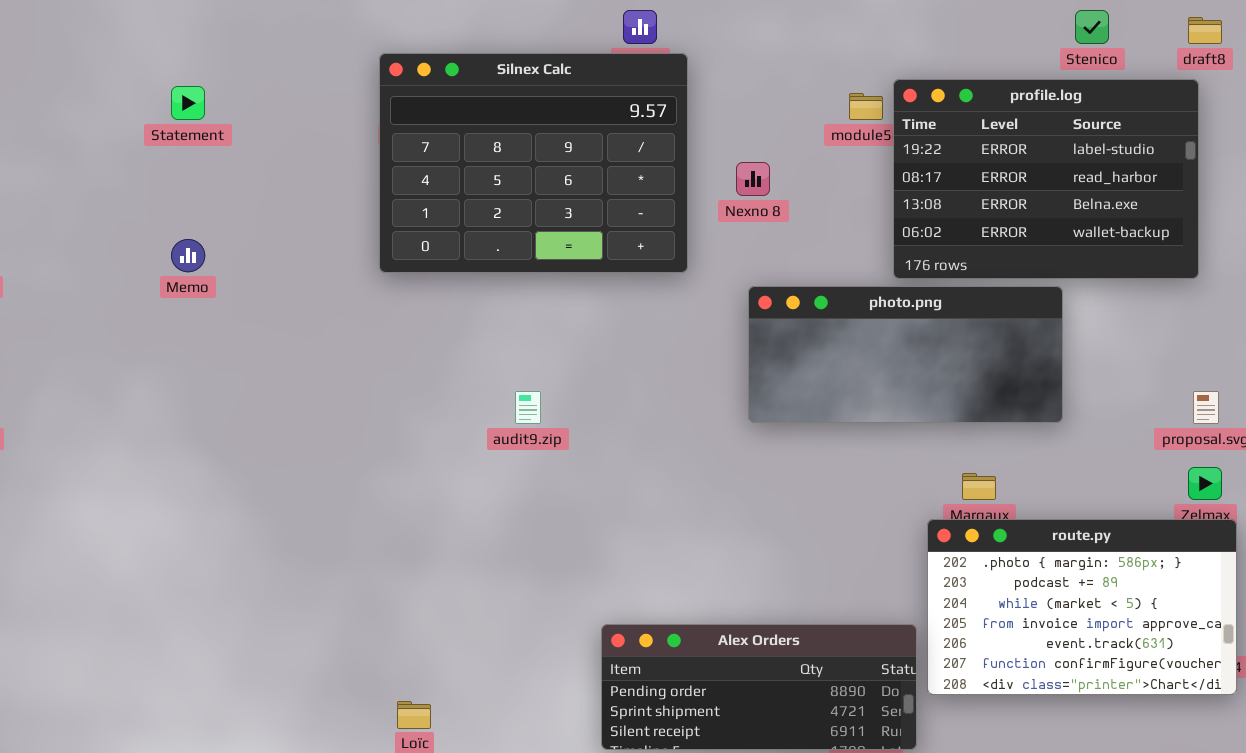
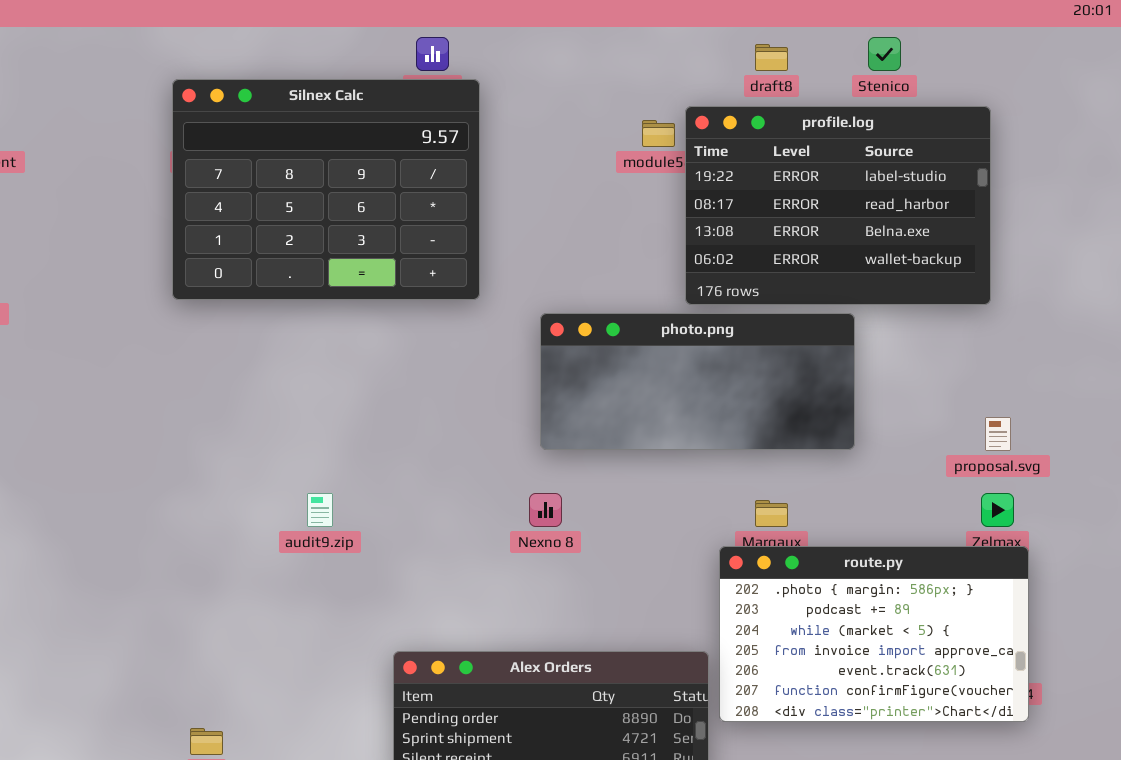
draft8: [1188,17,1222,44] -> [755,44,788,71], moved
Nexno 8: [736,162,770,196] -> [529,493,562,527], moved
audit9.zip: [515,391,541,424] -> [307,493,333,527], moved

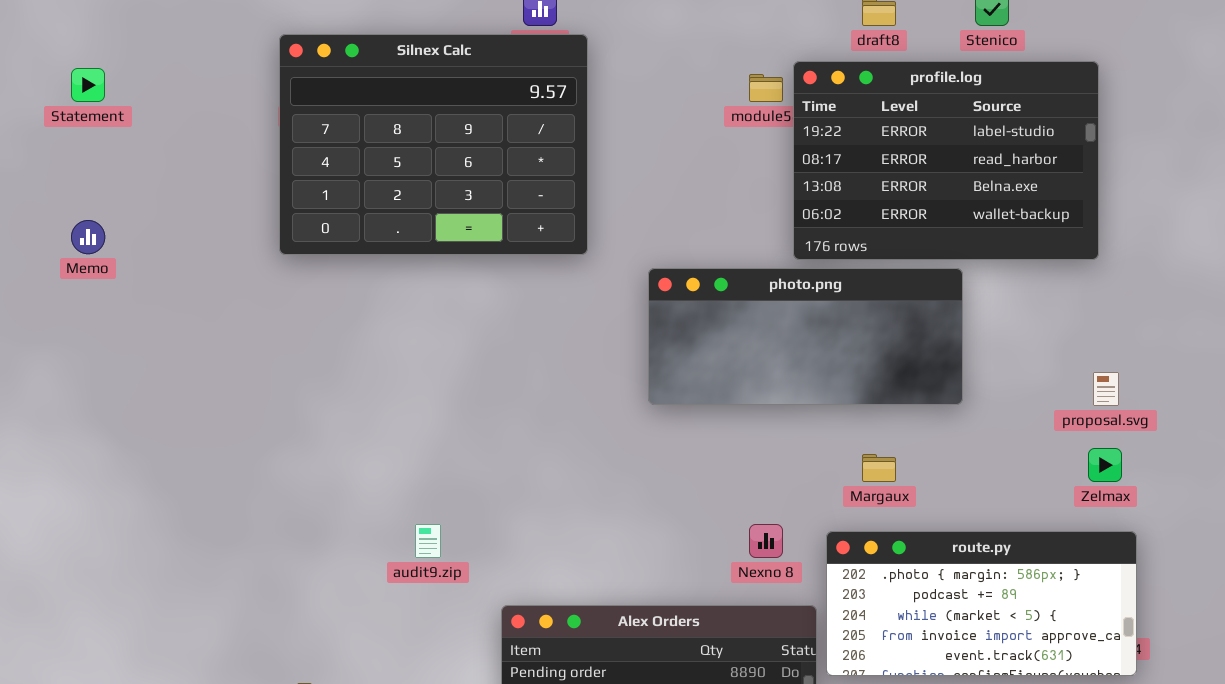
audit9.zip: [307,493,333,527] -> [415,524,441,558], moved
Nexno 8: [529,493,562,527] -> [749,524,783,558], moved
route.py: [719,546,1029,722] -> [826,531,1137,676], resized

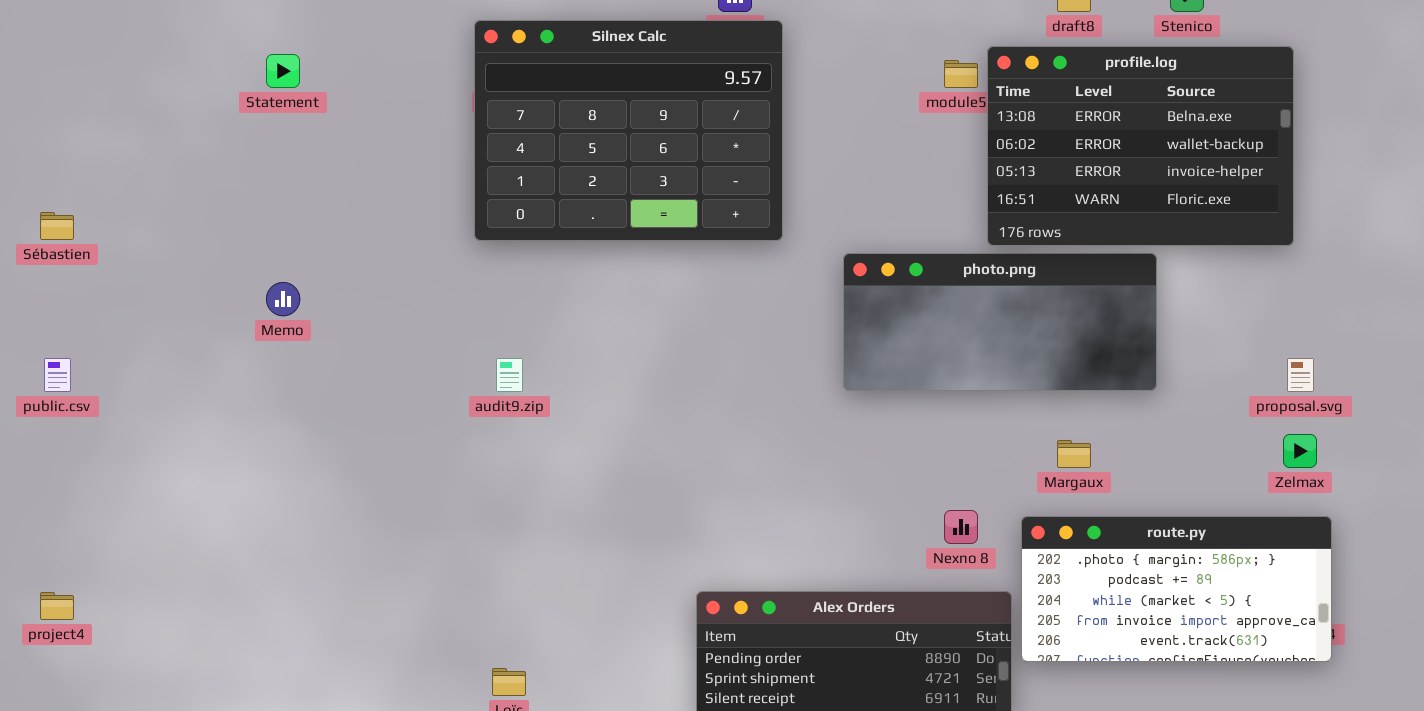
profile.log: [793,61,1099,260] -> [987,46,1294,246], scrolled down 2 rows
Memo: [71,220,105,254] -> [266,282,300,316], moved
audit9.zip: [415,524,441,558] -> [496,358,523,392], moved

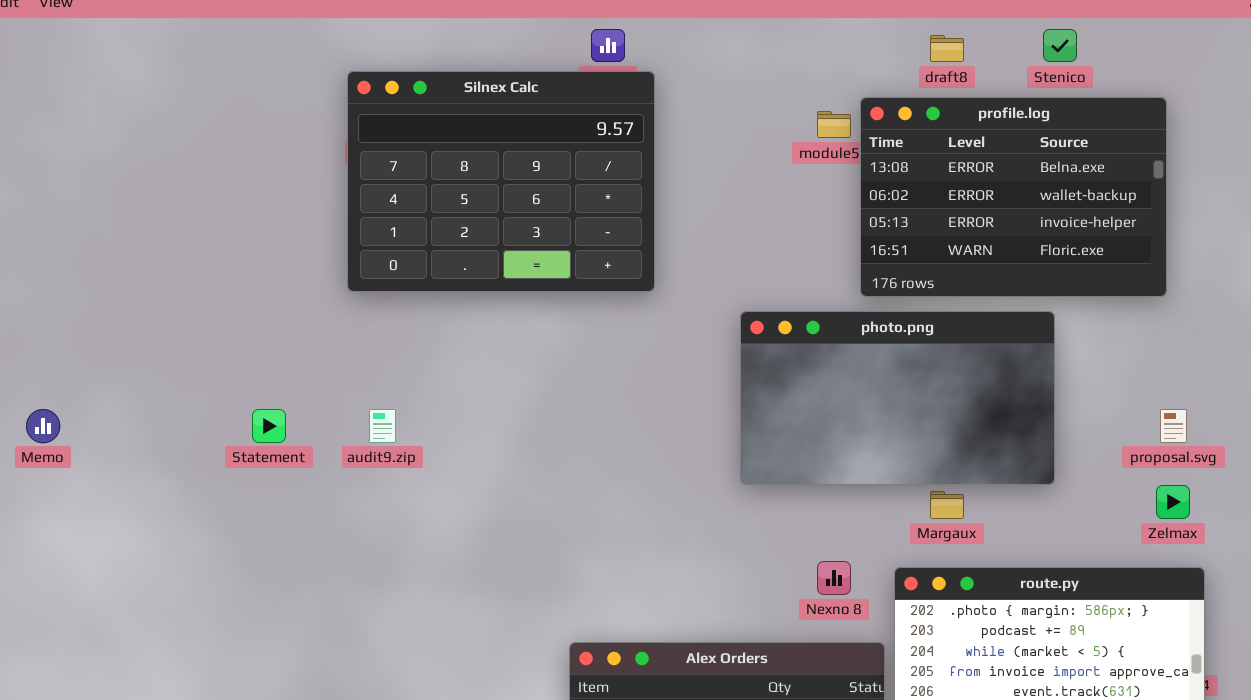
Statement: [266,54,300,88] -> [252,409,286,443], moved
photo.png: [843,253,1157,391] -> [740,311,1055,485], moved, resized
Memo: [266,282,300,316] -> [26,409,60,443], moved

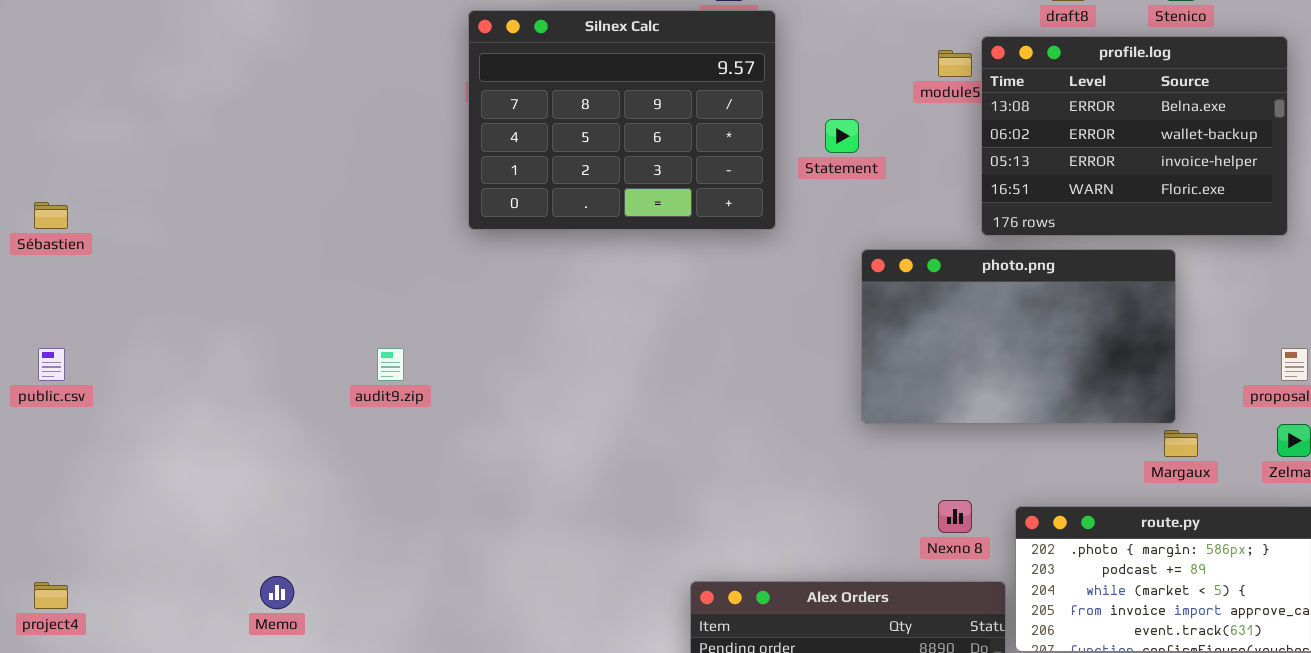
Memo: [26,409,60,443] -> [260,576,294,609], moved
Statement: [252,409,286,443] -> [825,119,859,153], moved
audit9.zip: [369,409,396,443] -> [377,348,404,381], moved
Margaux: [930,491,964,519] -> [1164,430,1198,457], moved

